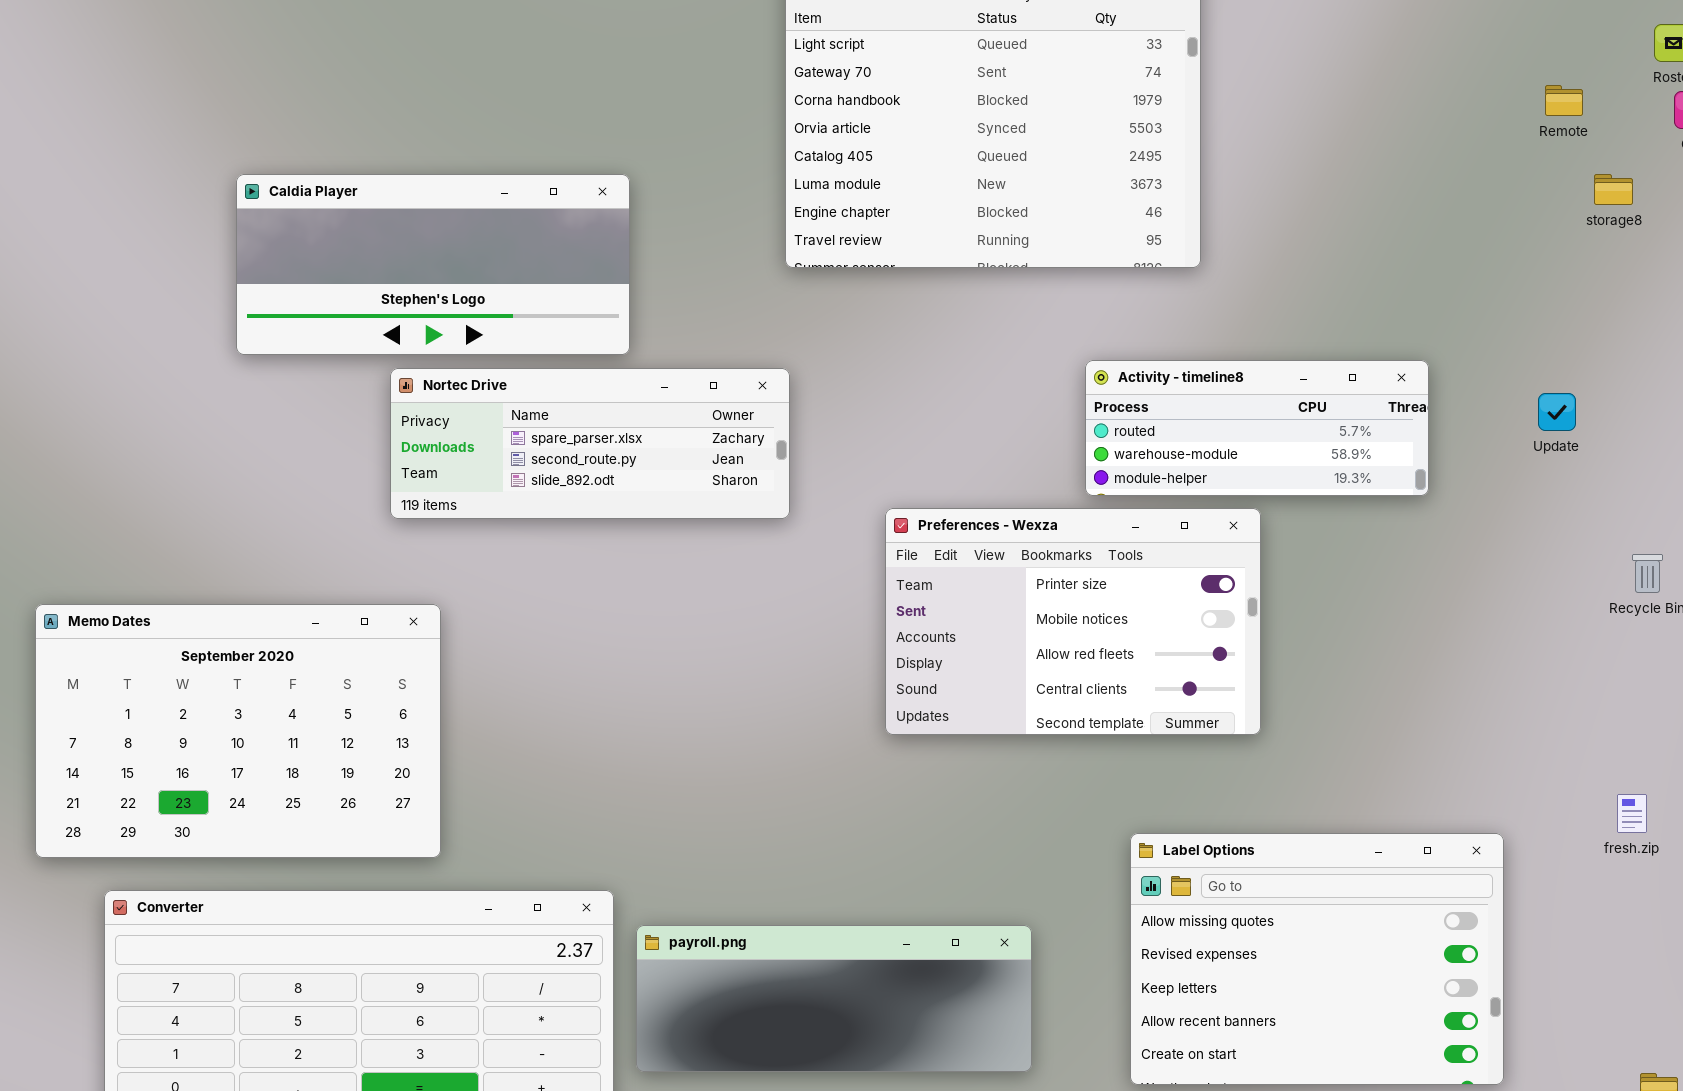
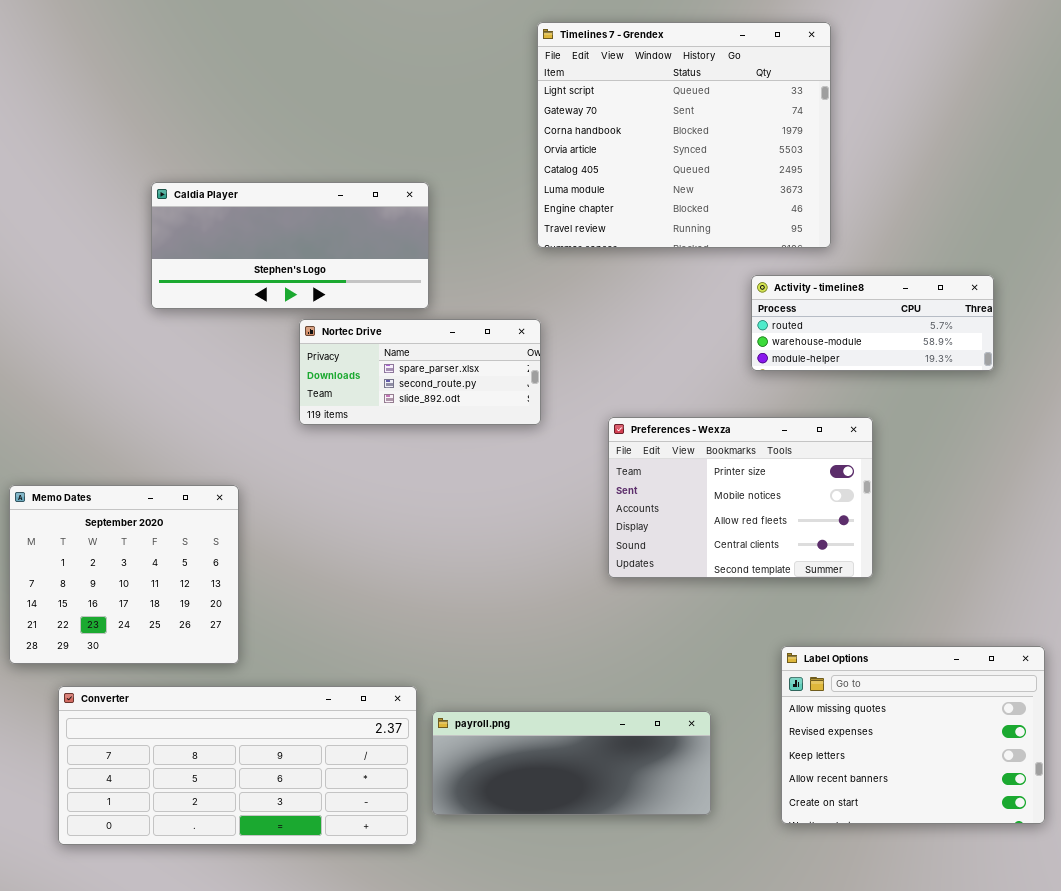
Activity - timeline8: [1085,360,1429,496] -> [751,275,994,371], moved
Nortec Drive: [390,368,790,519] -> [299,319,541,425], resized
Memo Dates: [35,604,441,858] -> [9,485,239,664], resized

